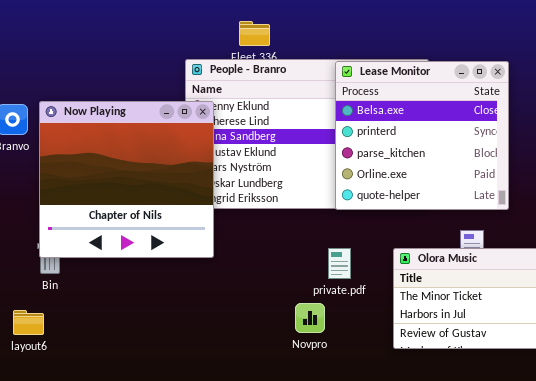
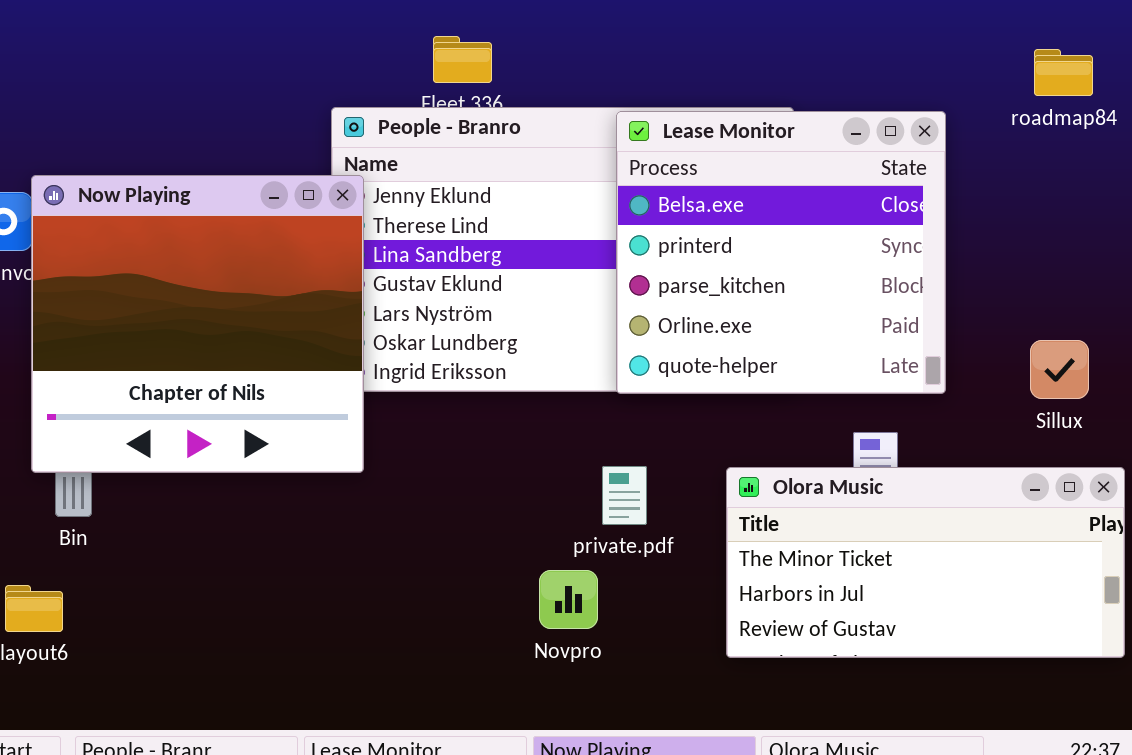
Now Playing: [39,101,214,258] -> [31,175,364,473], moved

